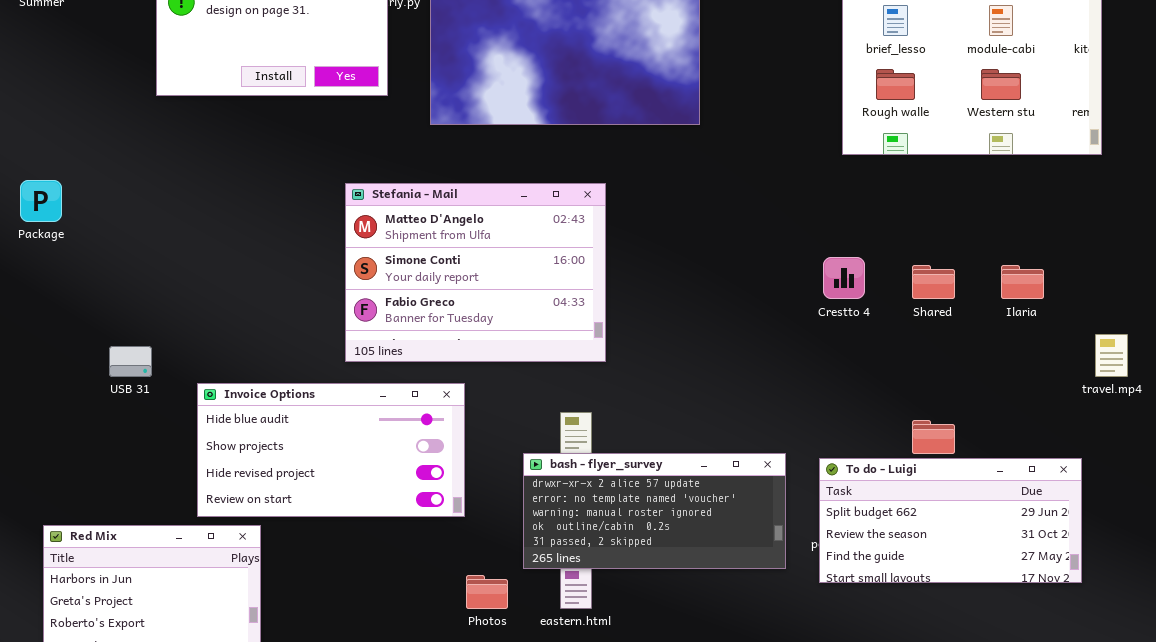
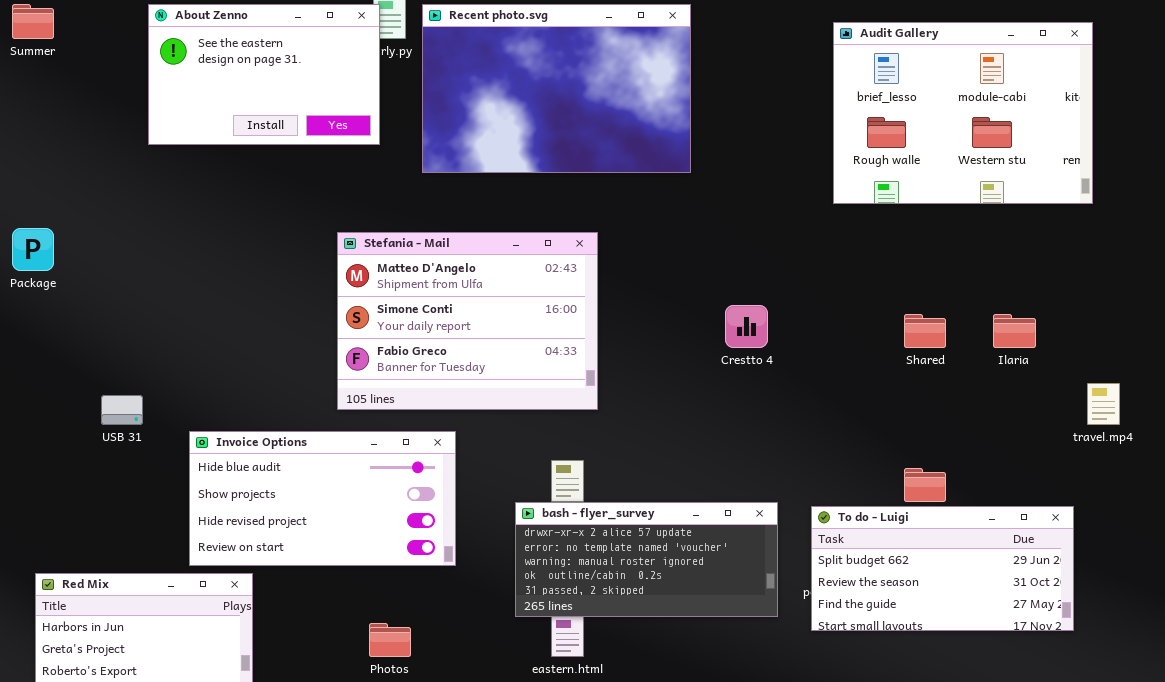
Crestto 4: [823,257,865,299] -> [725,305,768,348], moved
Photos: [466,575,508,609] -> [369,623,411,657], moved

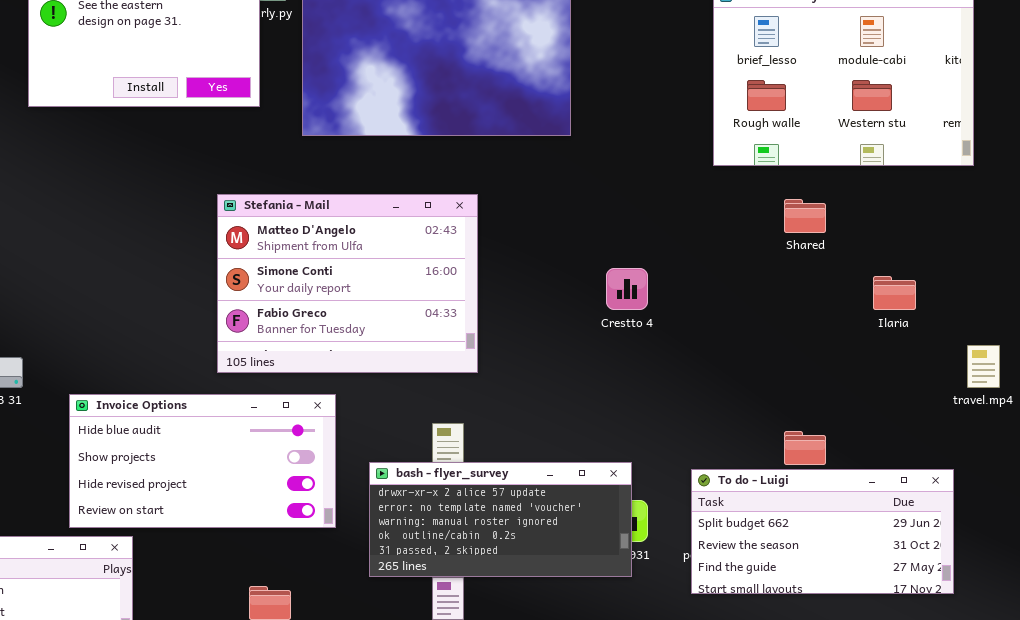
Shared: [904,314,946,348] -> [784,199,826,233], moved
bash - flyer_survey: [515,502,778,617] -> [369,462,632,577], moved

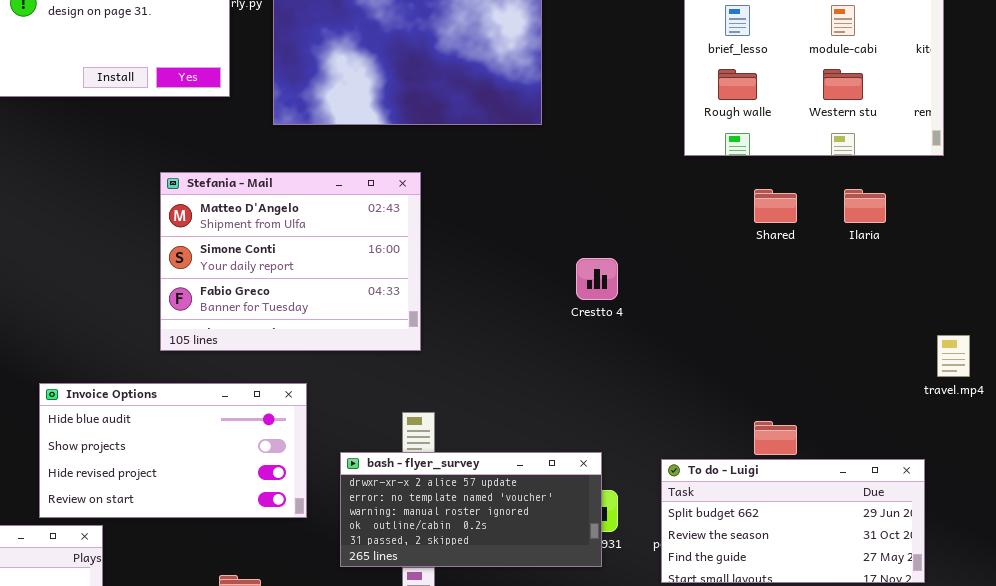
Stefania - Mail: [217,194,478,373] -> [160,172,421,351], moved
Ilaria: [873,276,916,310] -> [844,189,886,223], moved

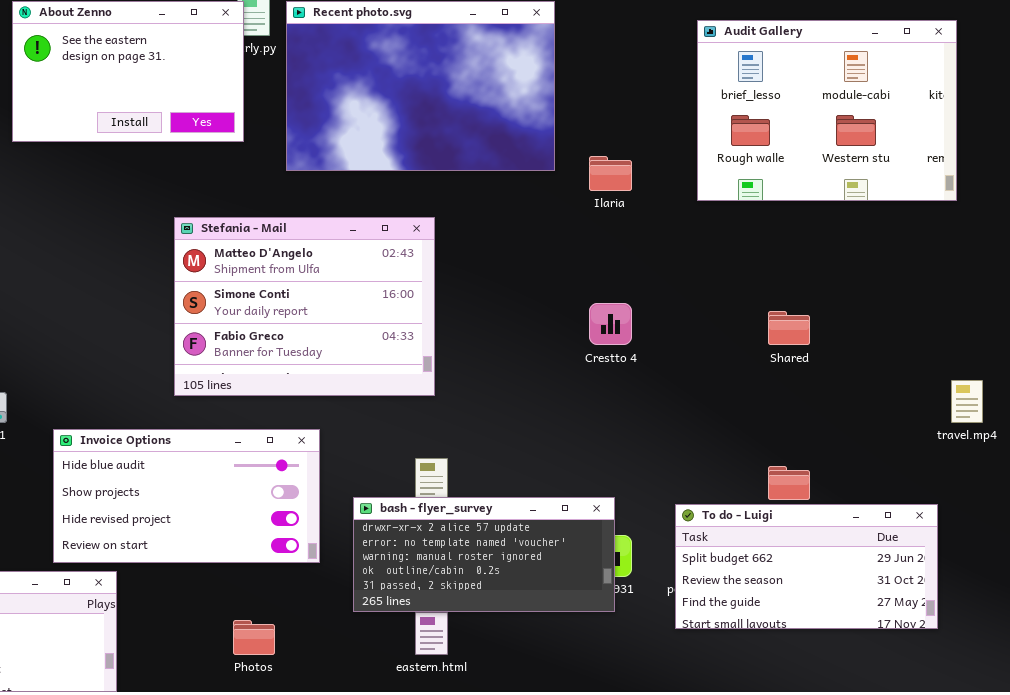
Shared: [754,189,797,223] -> [768,311,810,345], moved
Ilaria: [844,189,886,223] -> [589,156,632,191], moved

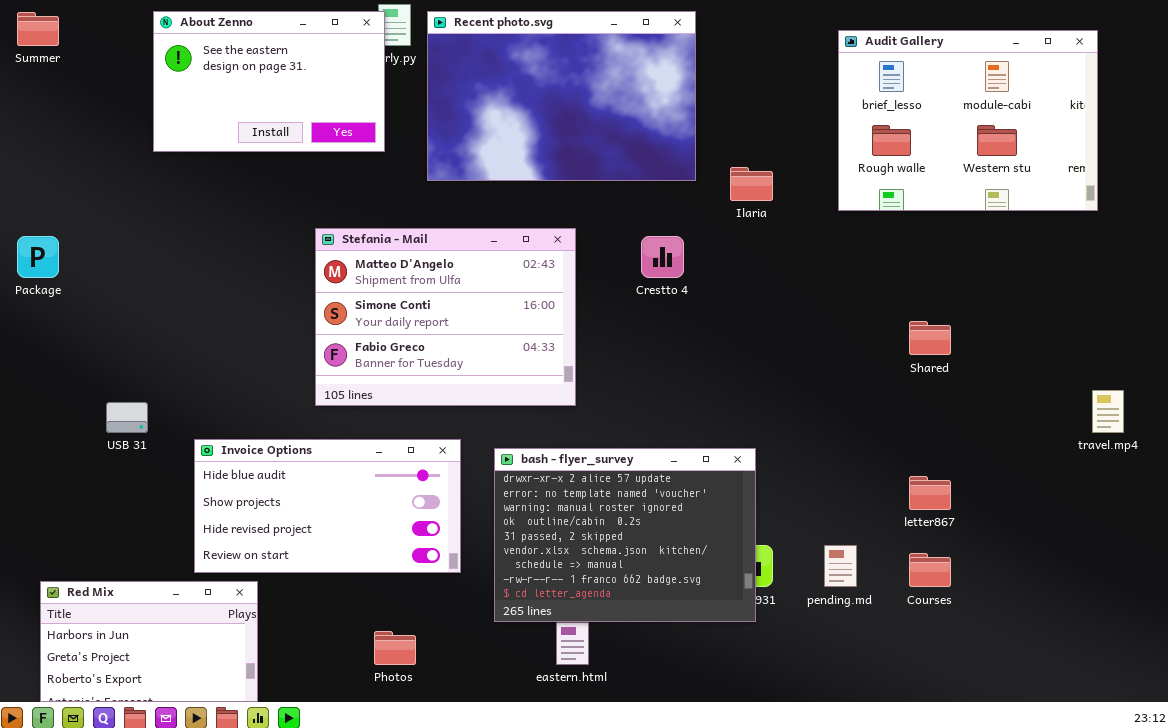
Crestto 4: [589,303,632,345] -> [641,236,684,278], moved
bash - flyer_survey: [353,497,615,612] -> [494,448,756,622], resized
To do - Luigi: [675,504,938,629] -> none, closed

